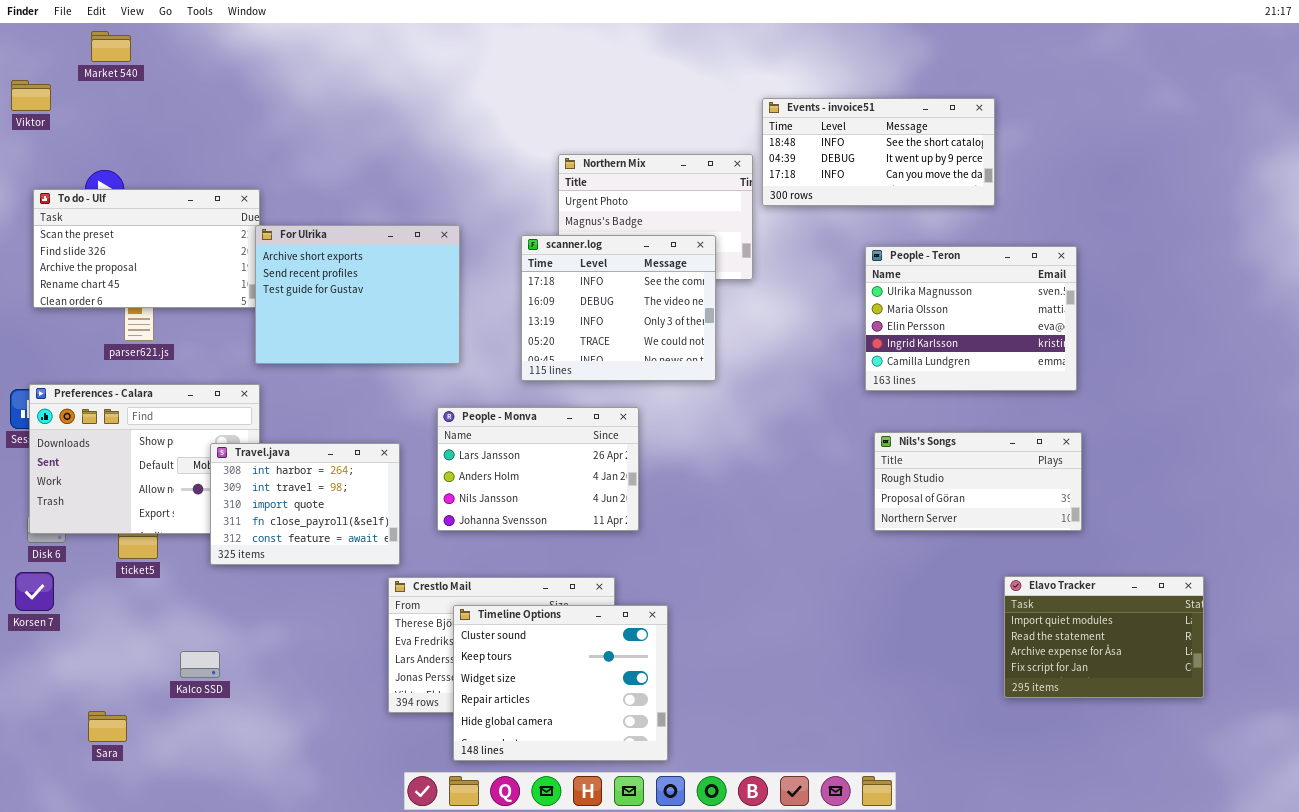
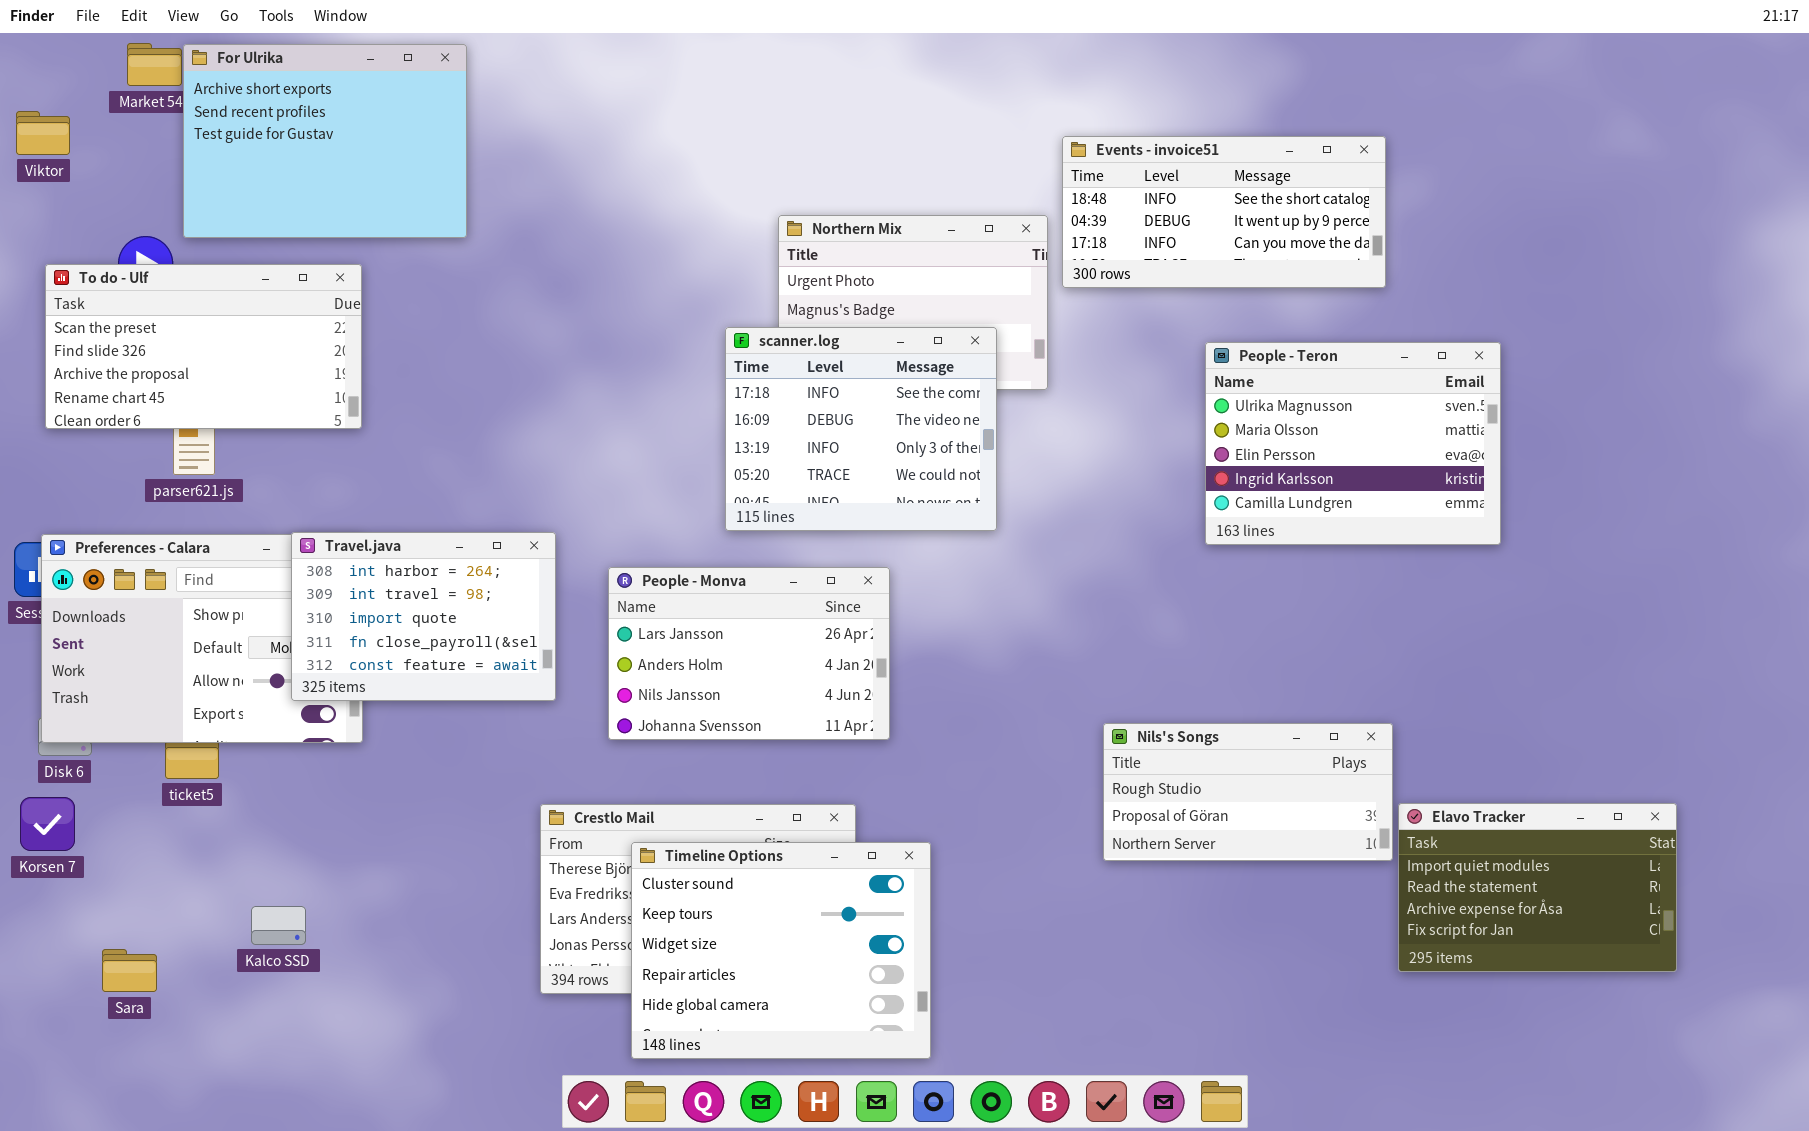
For Ulrika: [255,225,460,364] -> [183,44,467,238], moved
Nils's Songs: [874,432,1082,531] -> [1103,723,1393,861], moved
Travel.java: [210,443,400,565] -> [291,532,556,701], moved
Sara: [88,711,127,742] -> [102,949,157,992], moved

